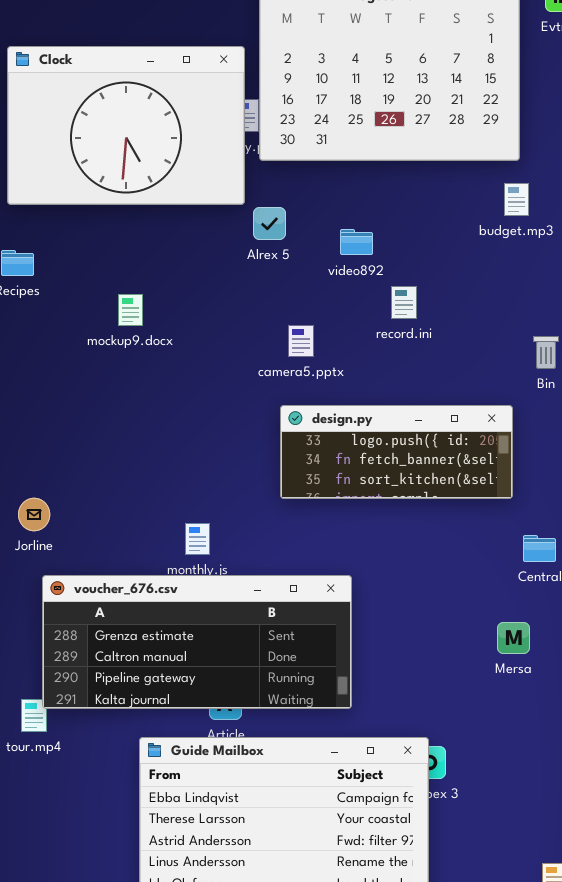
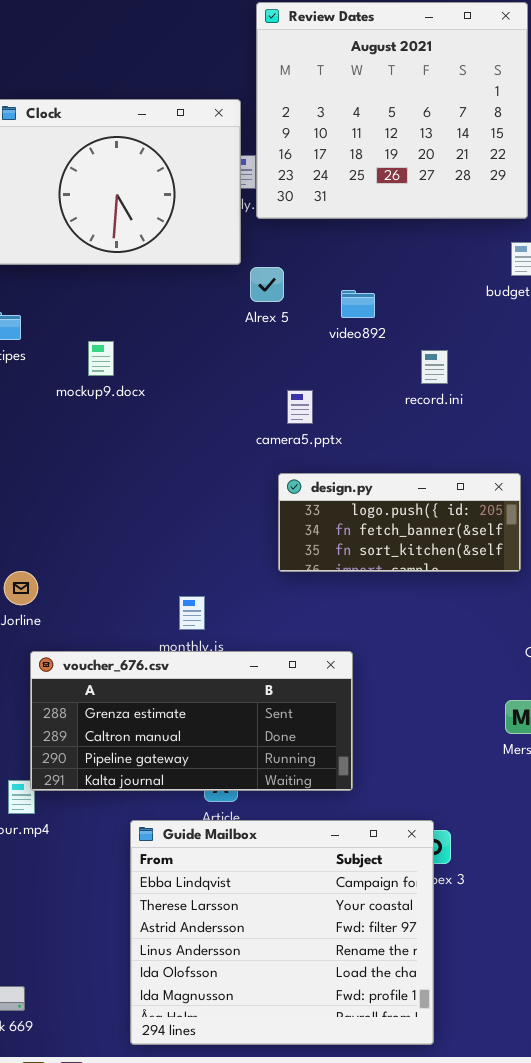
record.ini: [391,286,417,319] -> [421,350,448,384], moved
mockup9.docx: [118,294,143,326] -> [88,341,114,376], moved

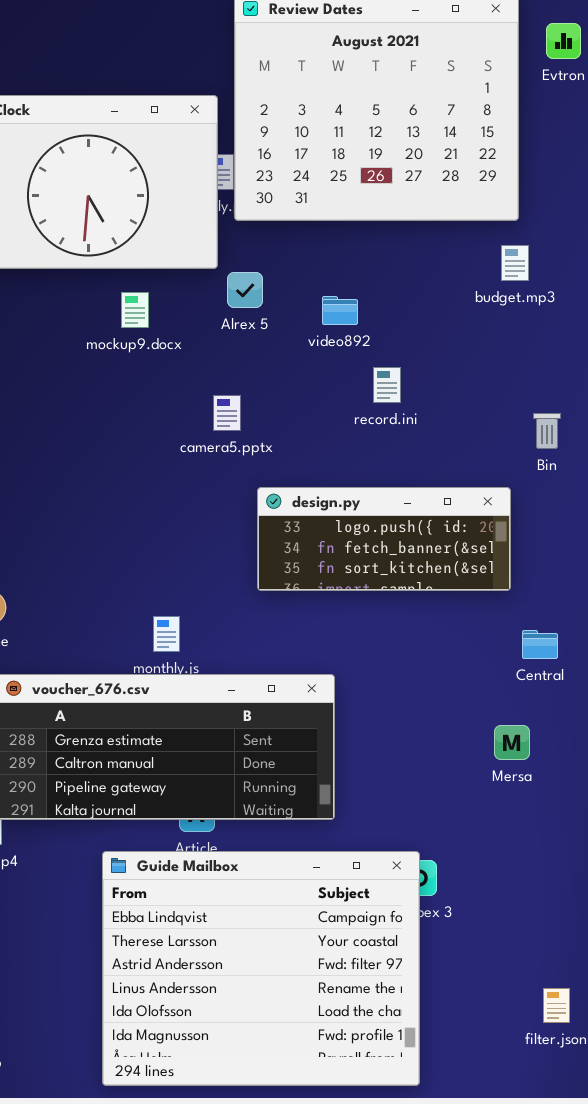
mockup9.docx: [88,341,114,376] -> [121,292,149,328], moved
record.ini: [421,350,448,384] -> [373,367,401,403], moved
camera5.pptx: [287,390,313,424] -> [213,395,241,431], moved

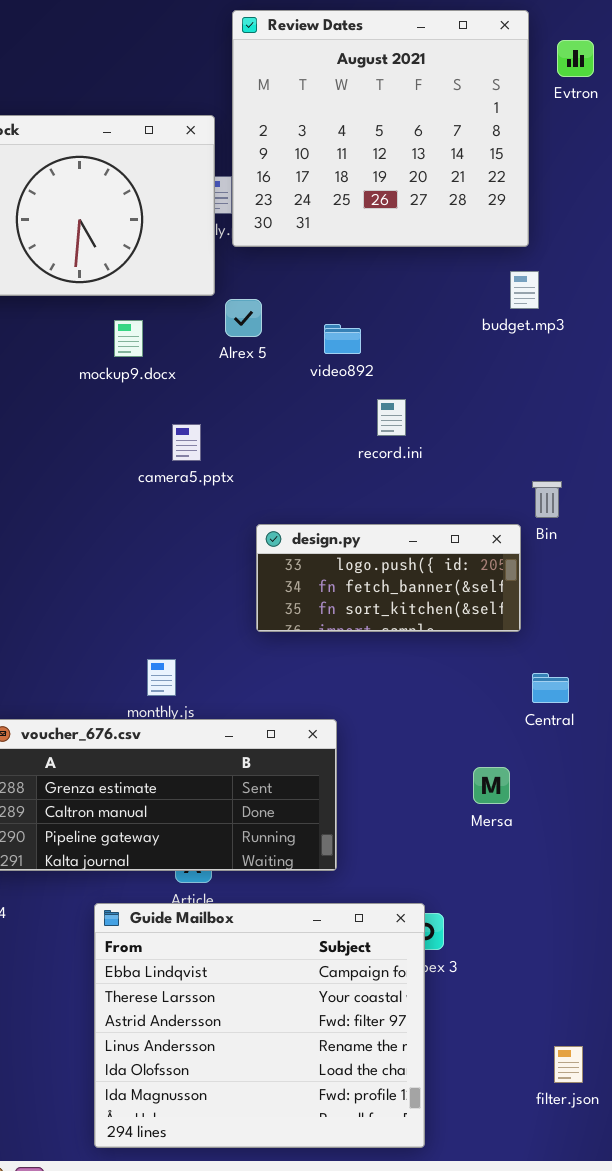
camera5.pptx: [213,395,241,431] -> [172,424,201,461], moved
Bin: [533,413,561,449] -> [532,481,562,518], moved
Mersa: [494,725,530,760] -> [473,767,510,804], moved

